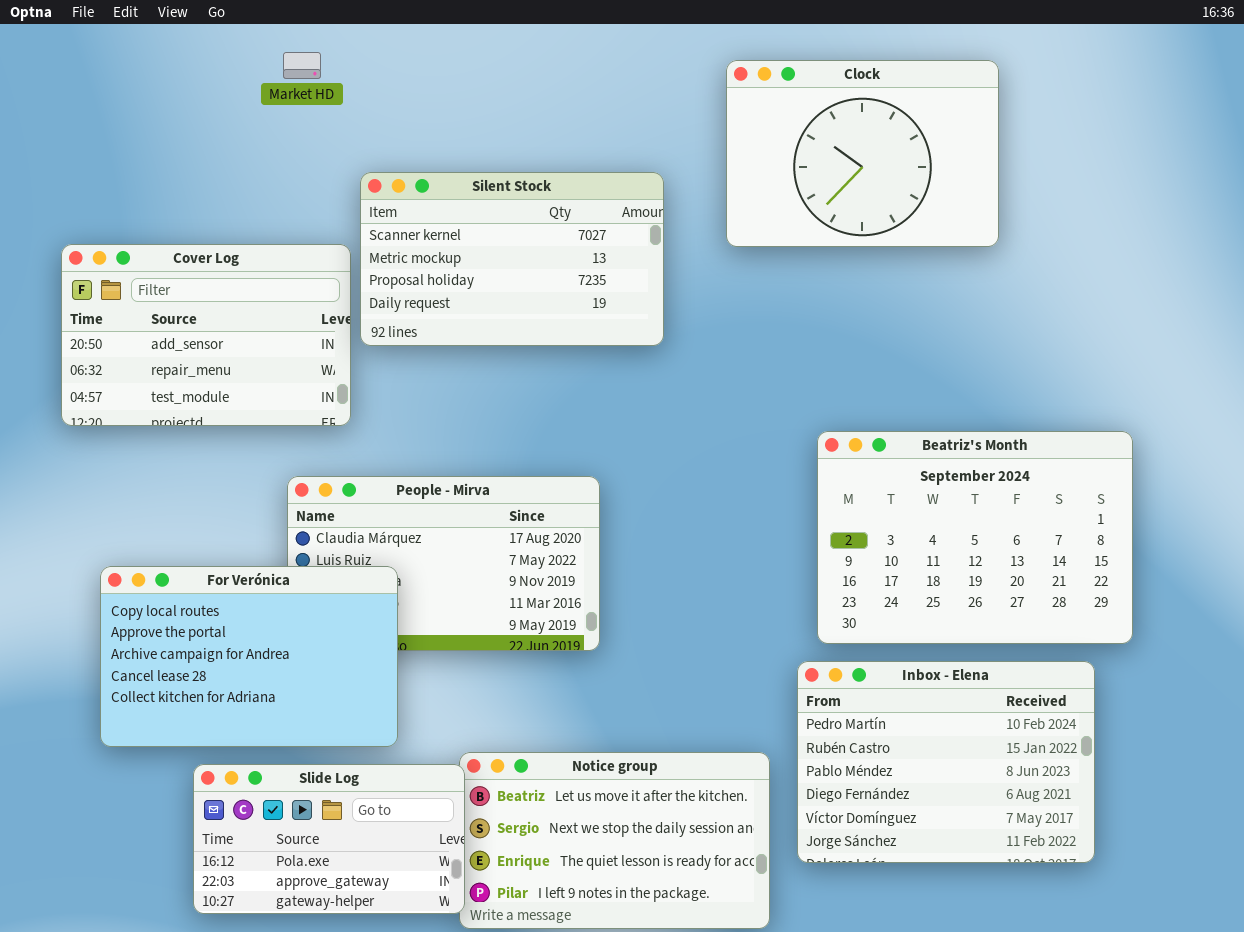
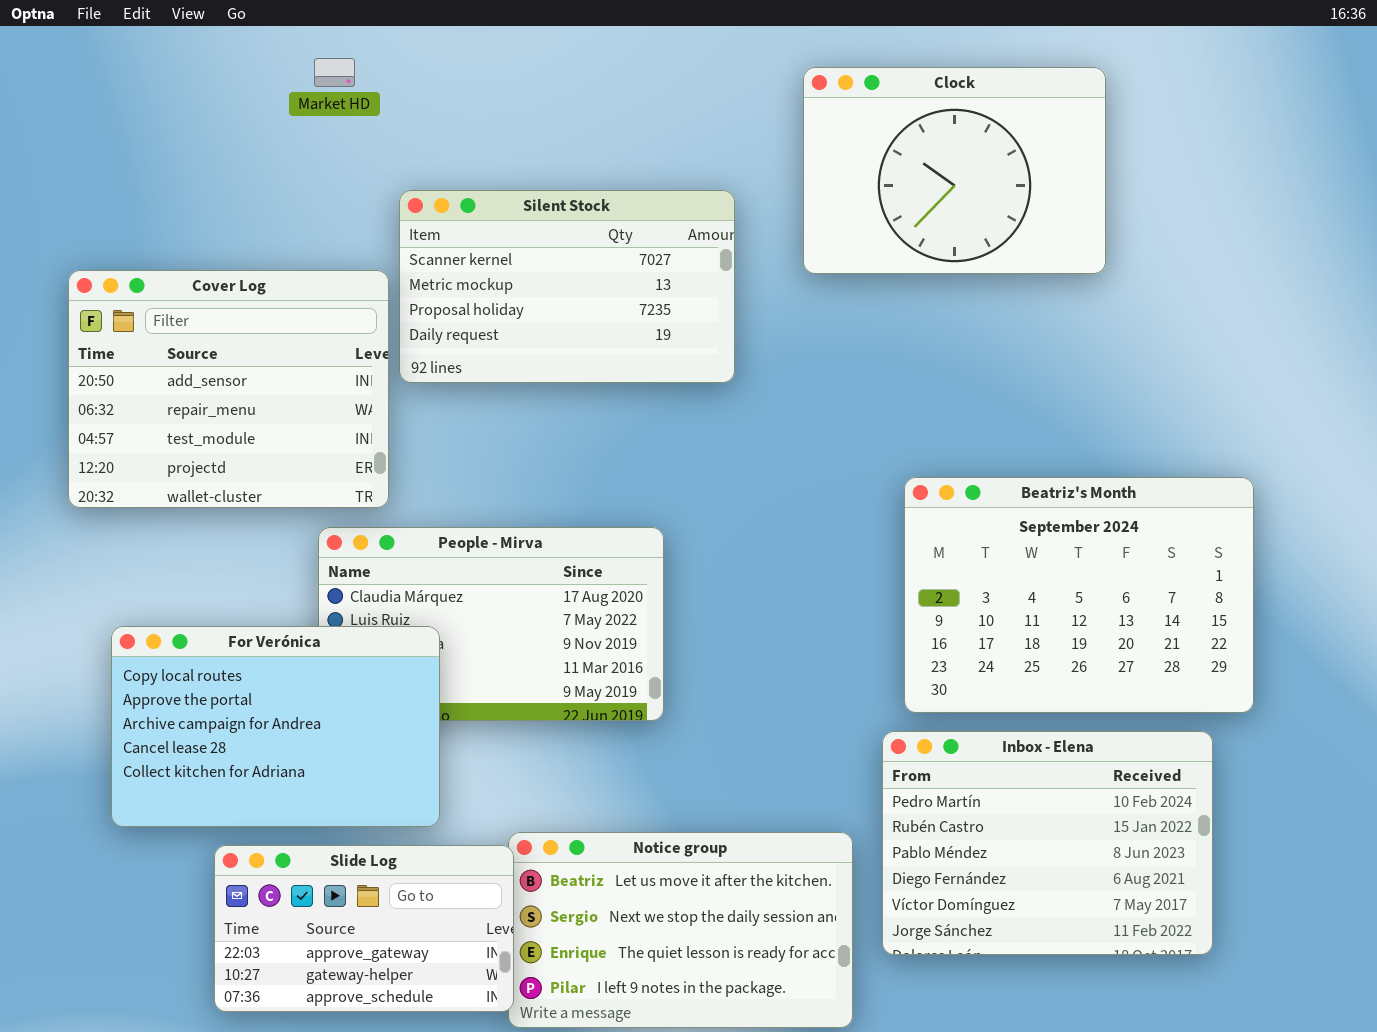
Cover Log: [61,244,351,426] -> [68,270,389,508], resized
Slide Log: [193,764,465,914] -> [214,845,514,1012], scrolled down 1 row

